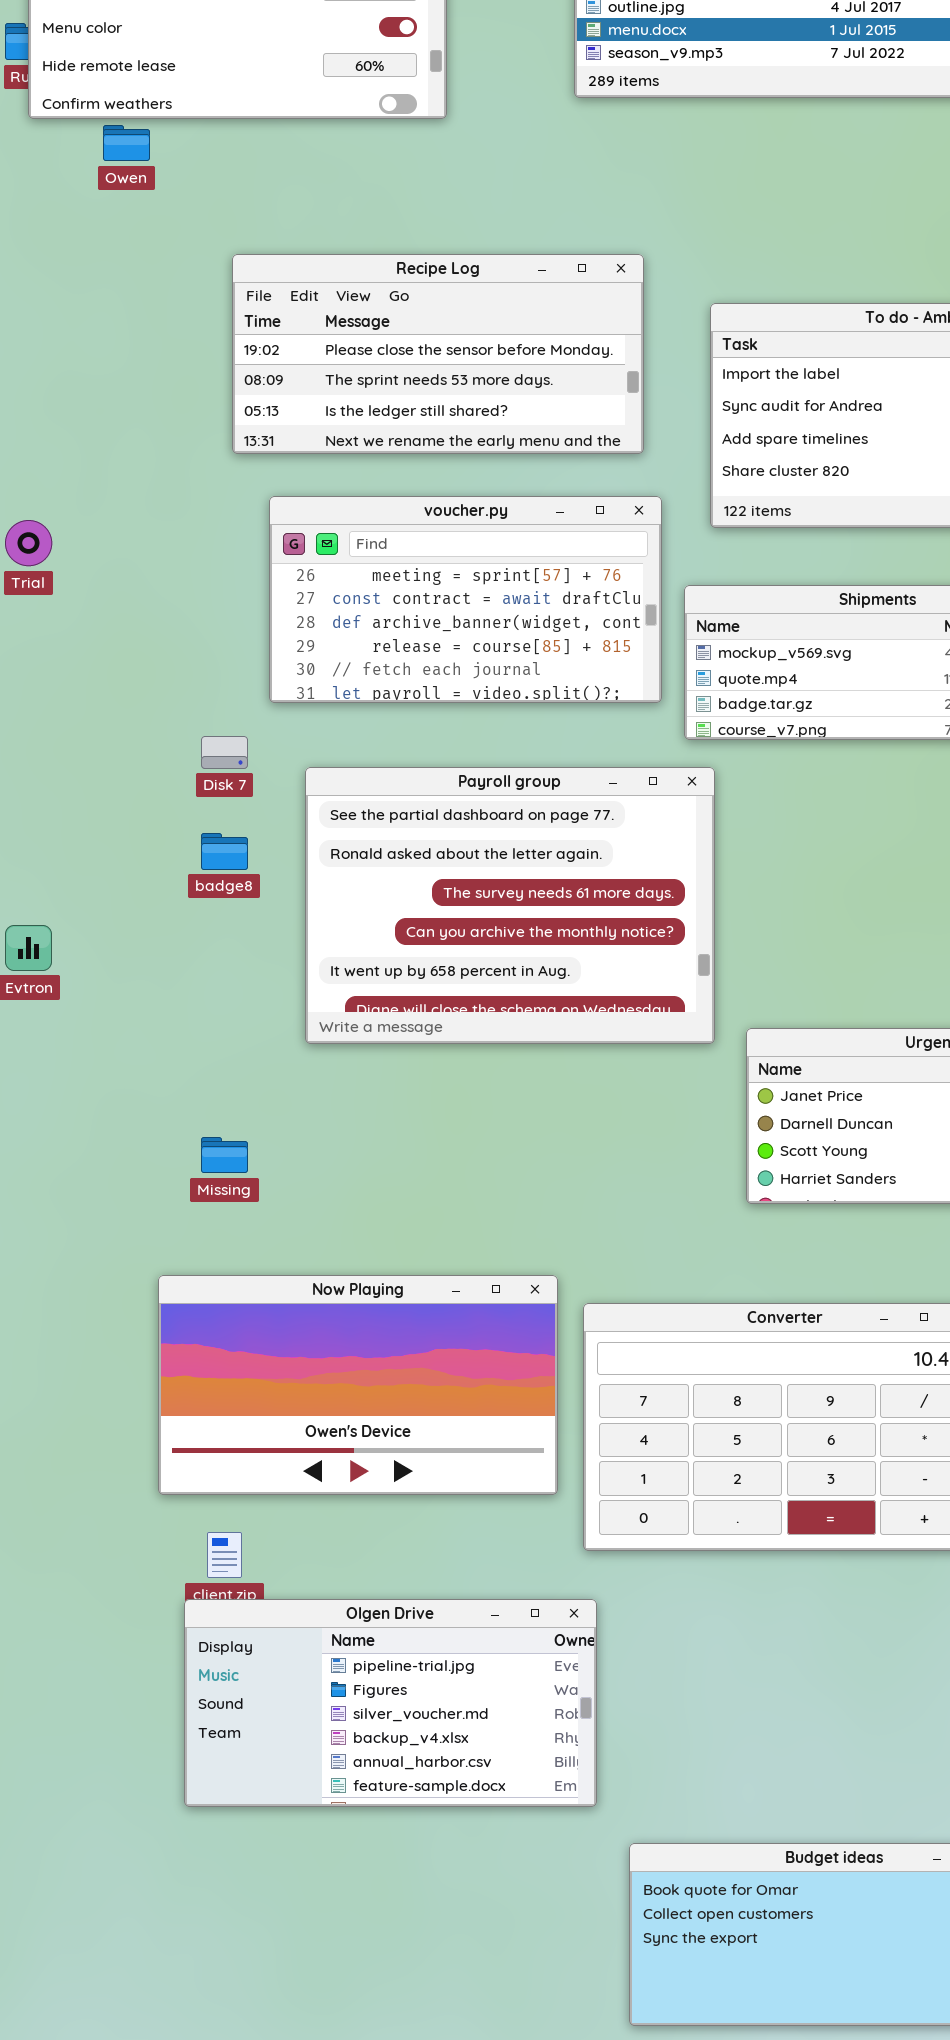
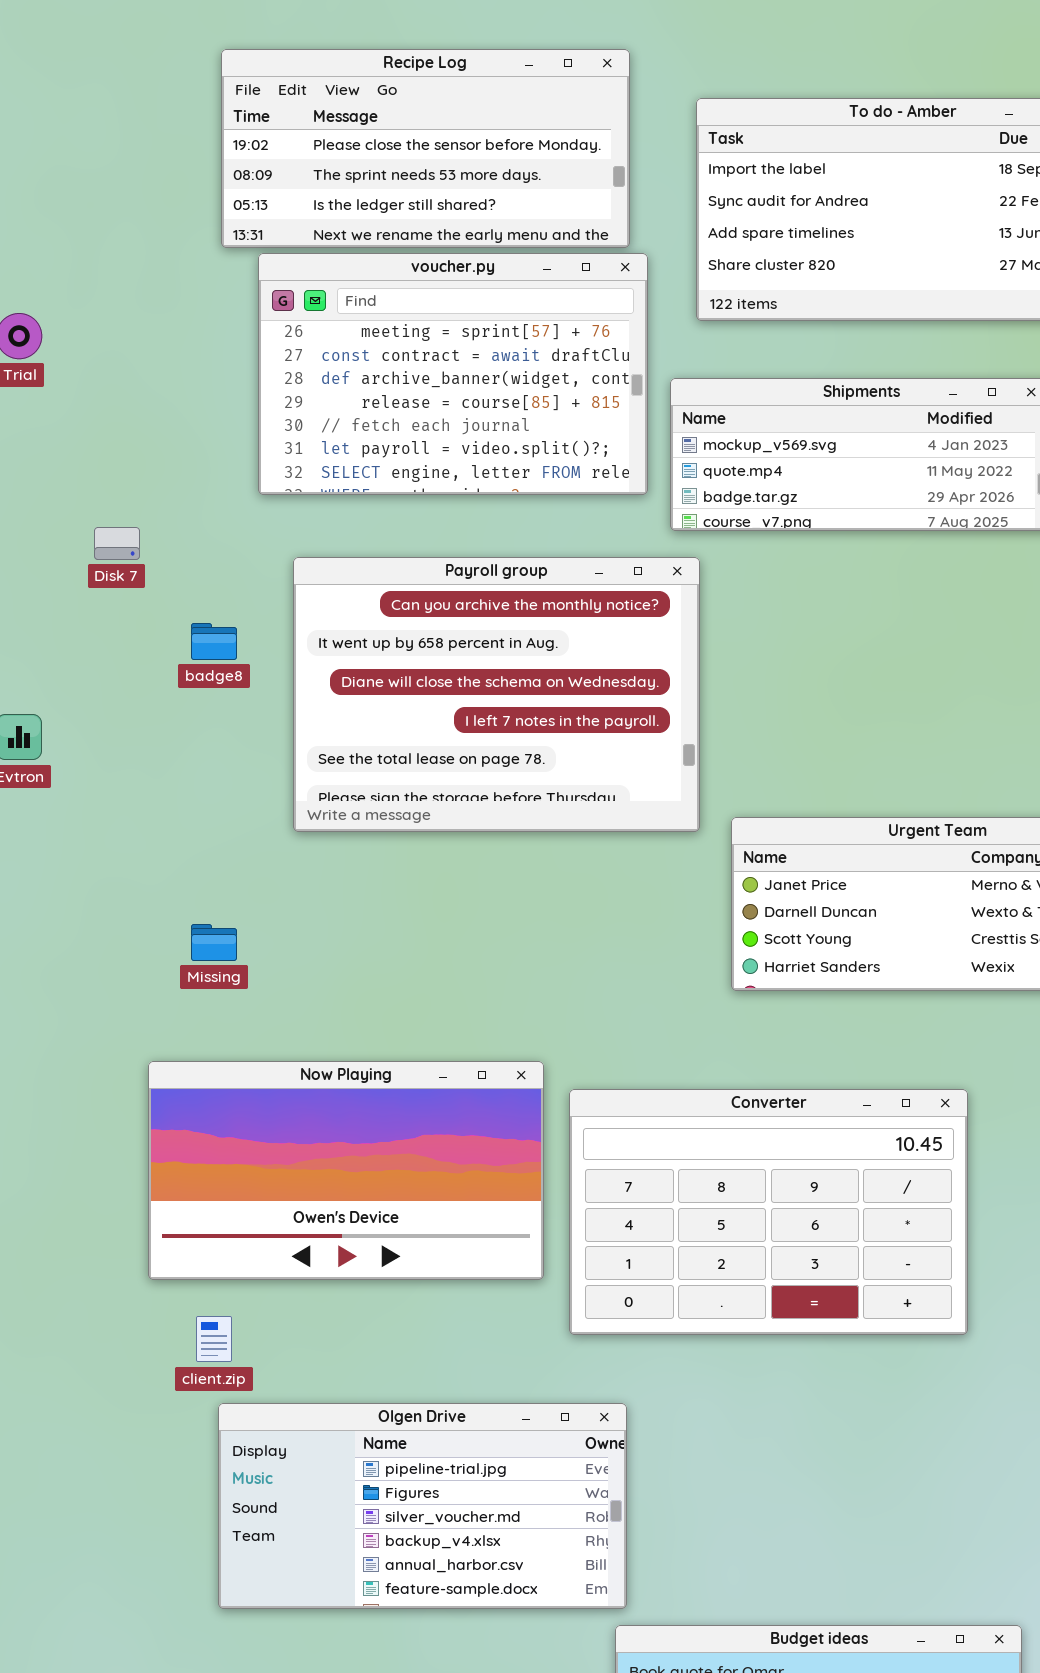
voucher.py: [269,496,662,703] -> [258,253,648,495], resized
Disk 7: [201,736,248,769] -> [94,527,140,560], moved
Payroll group: [305,767,715,1044] -> [293,557,700,832], scrolled down 3 rows
Olgen Drive: [184,1599,597,1807] -> [218,1403,627,1609], moved

